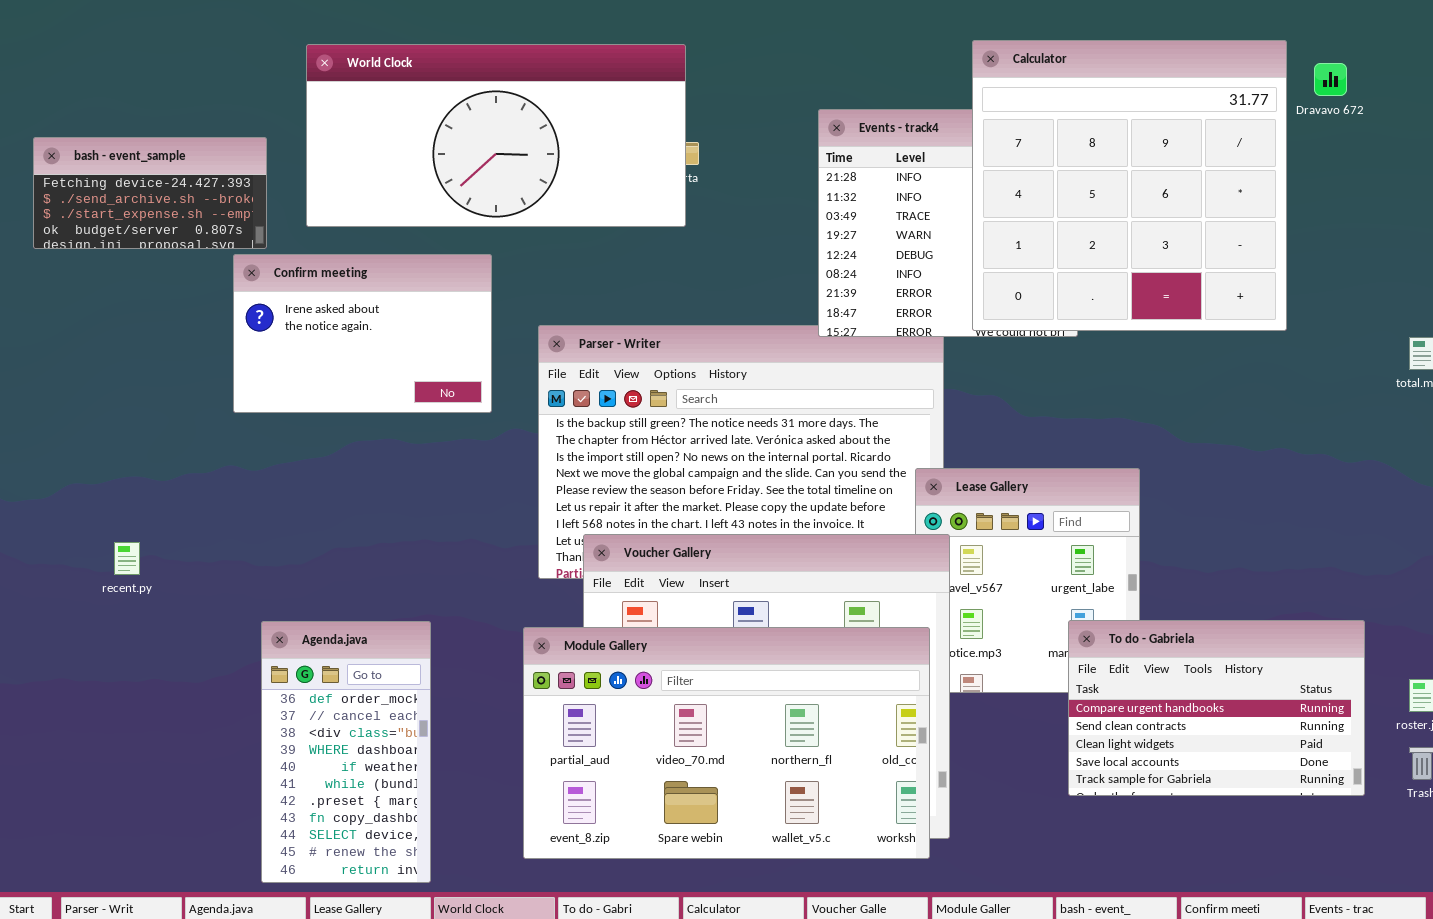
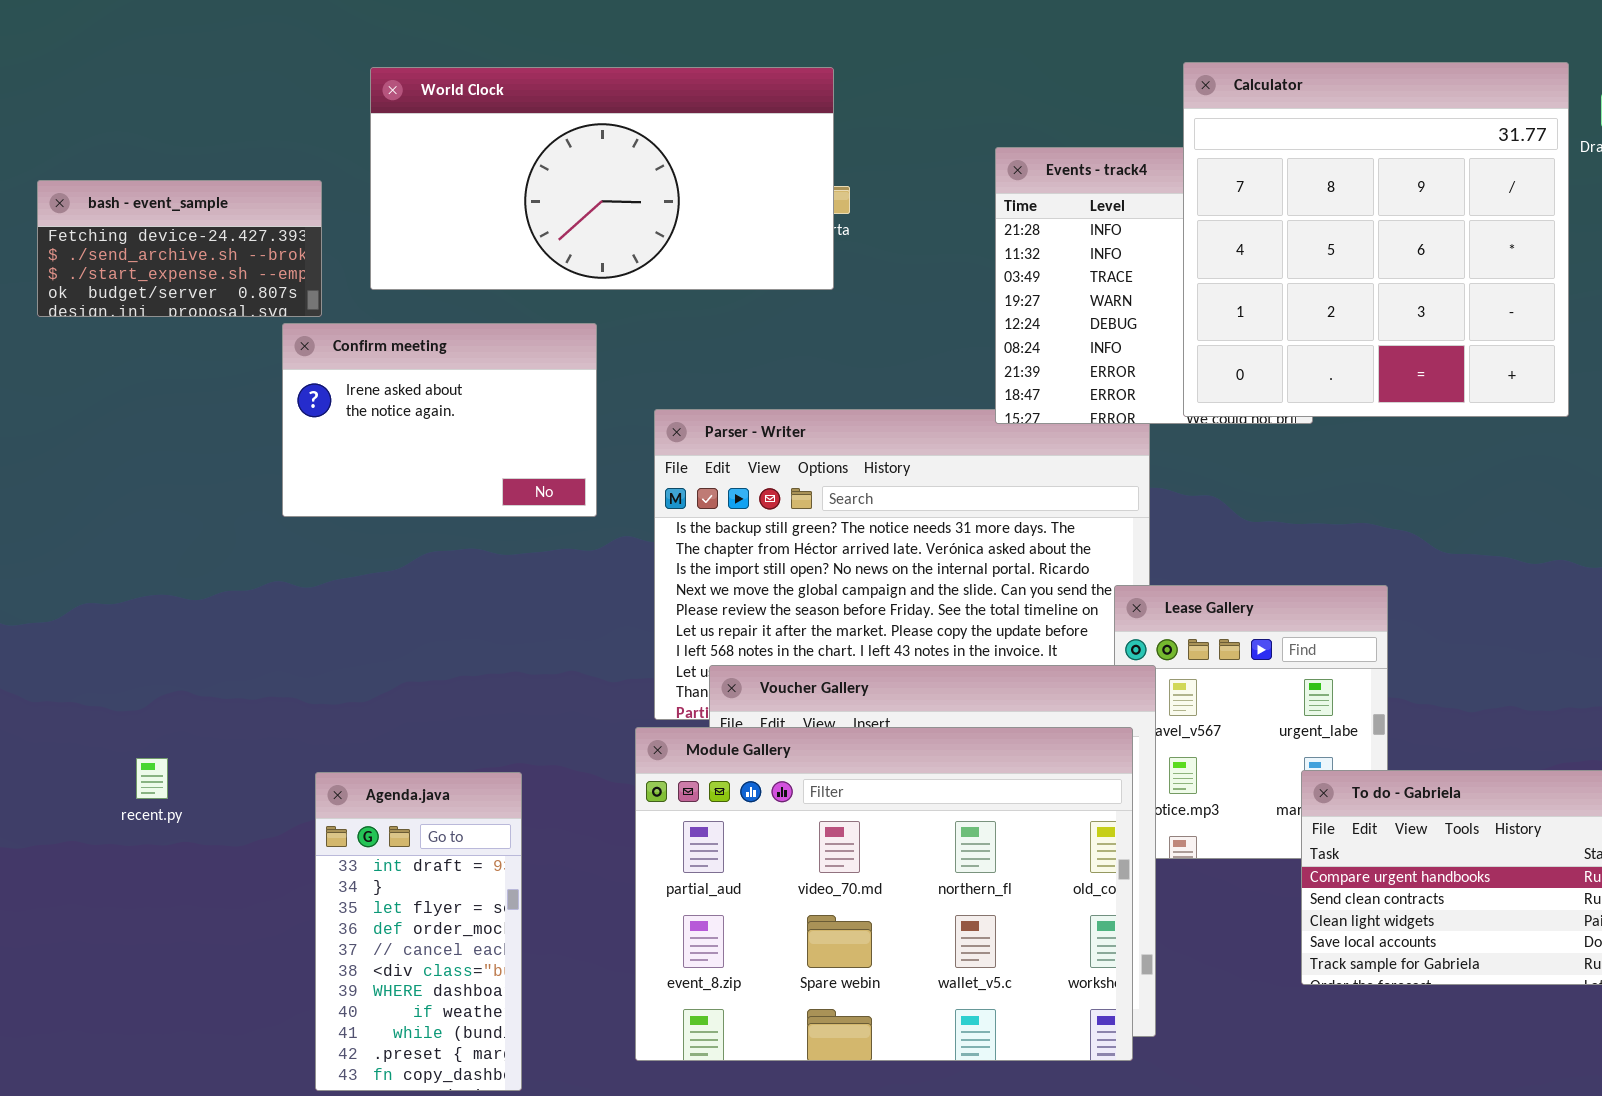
recent.py: [114,542,140,575] -> [136,758,168,799], moved
Agenda.java: [261,621,431,883] -> [315,772,522,1091], scrolled up 3 rows
Module Gallery: [523,627,930,859] -> [635,727,1133,1061], resized

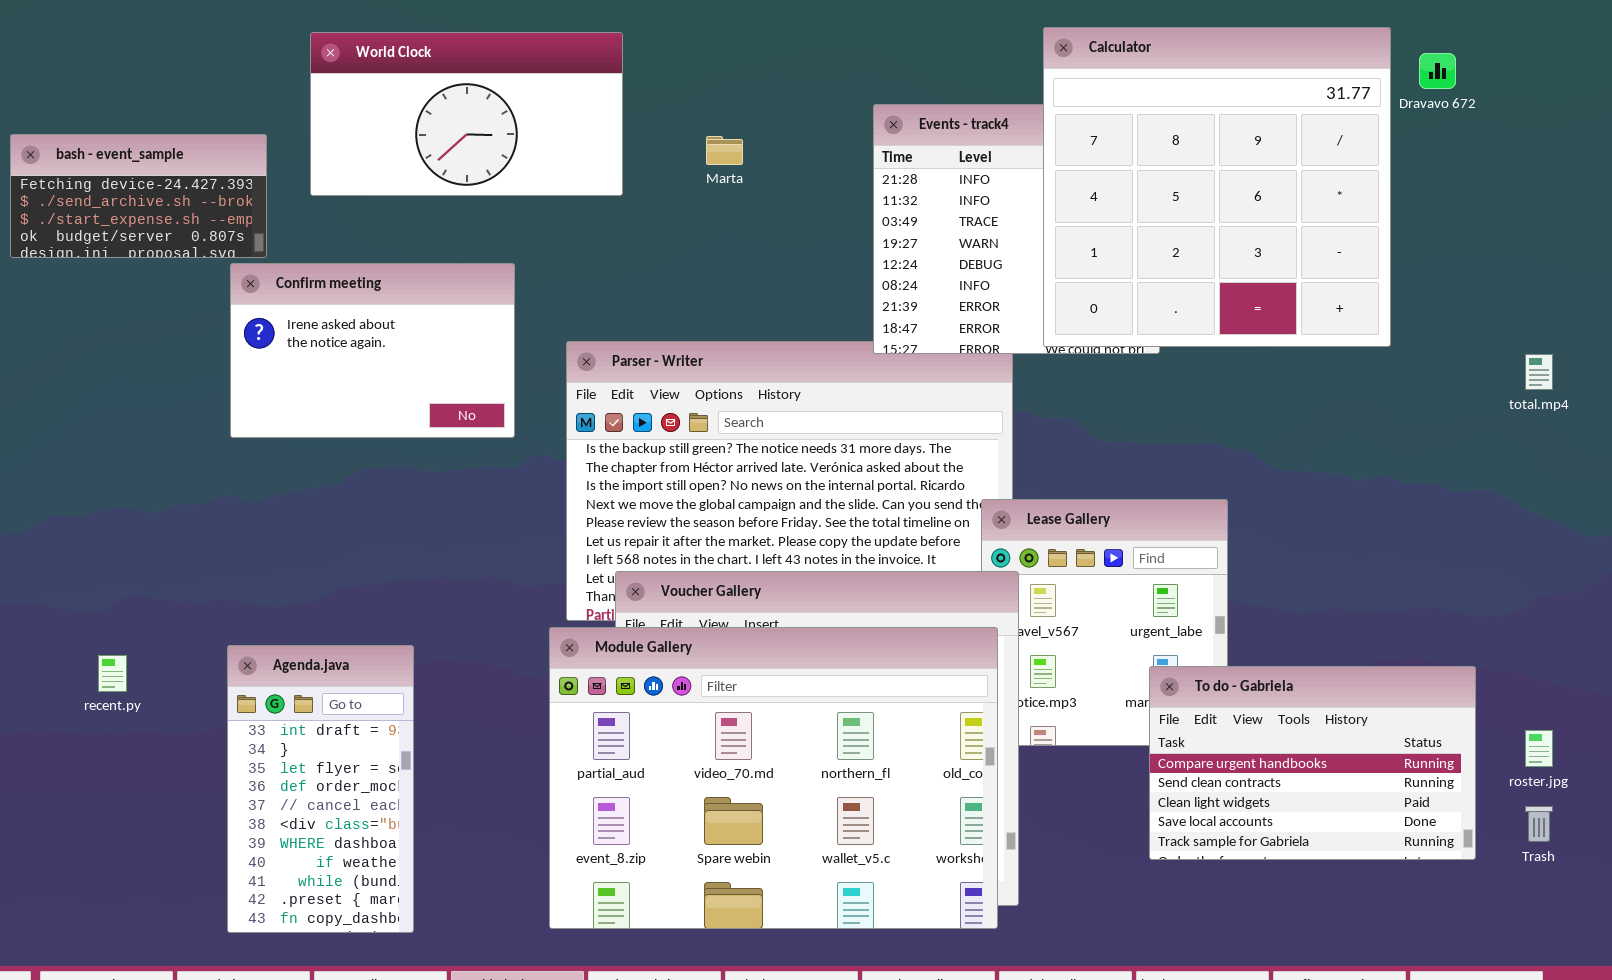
World Clock: [370,67,834,290] -> [310,32,623,196], resized
Agenda.java: [315,772,522,1091] -> [227,645,414,933], moved

